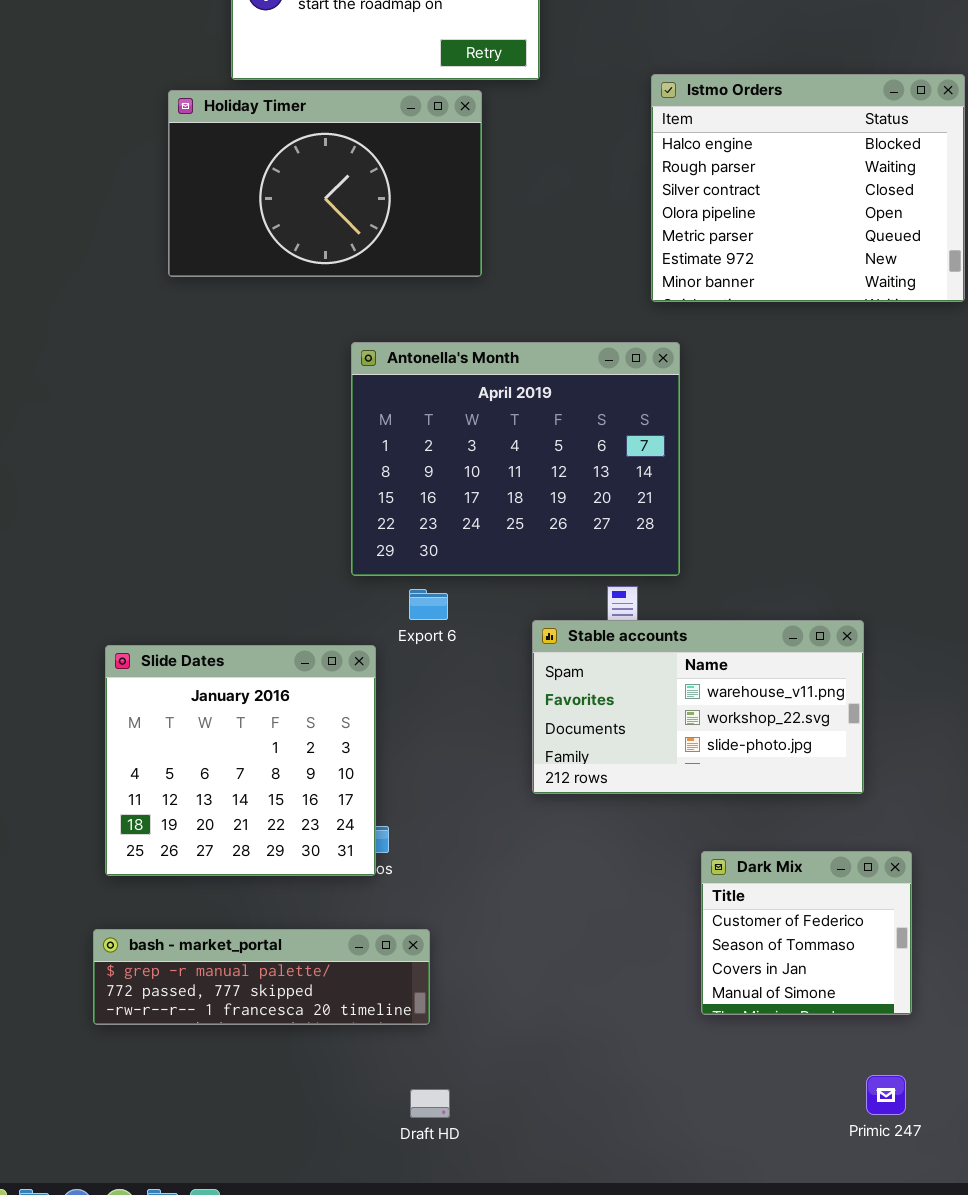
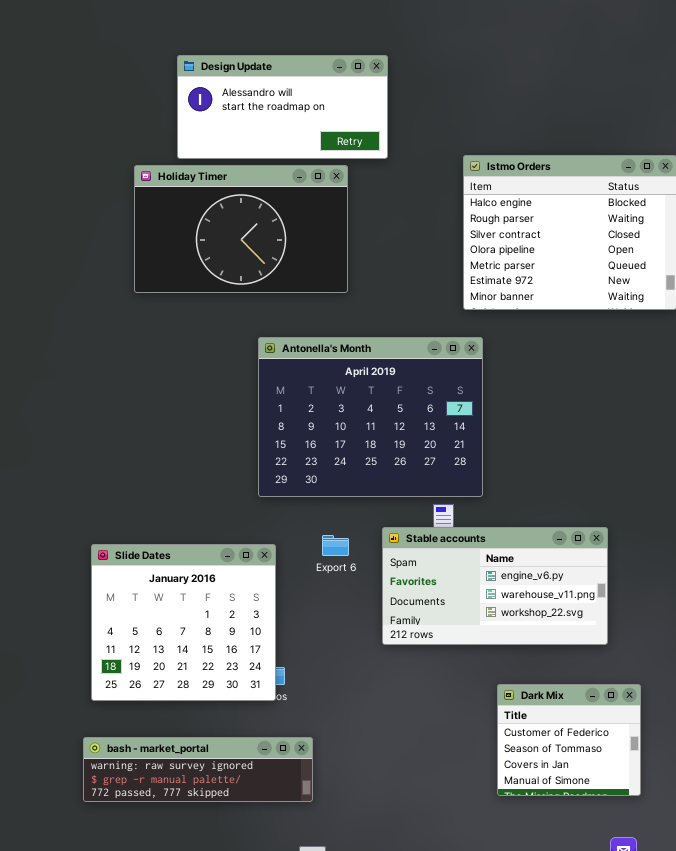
Export 6: [409,589,448,620] -> [322,535,349,556], moved
Stable accounts: [532,620,864,794] -> [382,527,608,645], scrolled up 1 row
bash - market_portal: [93,929,430,1025] -> [83,737,313,802], scrolled up 1 row

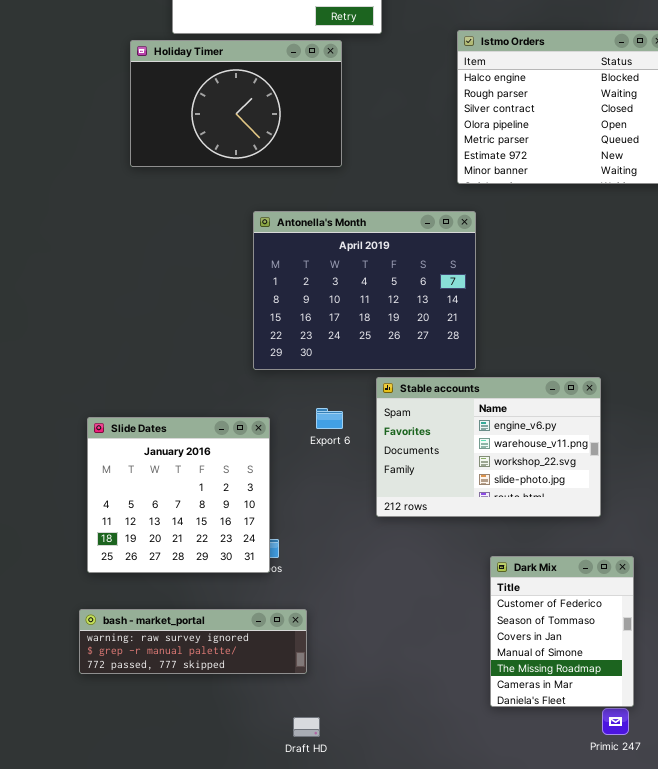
Stable accounts: [382,527,608,645] -> [376,377,601,517], resized
Dark Mix: [497,684,641,796] -> [490,556,634,707], resized

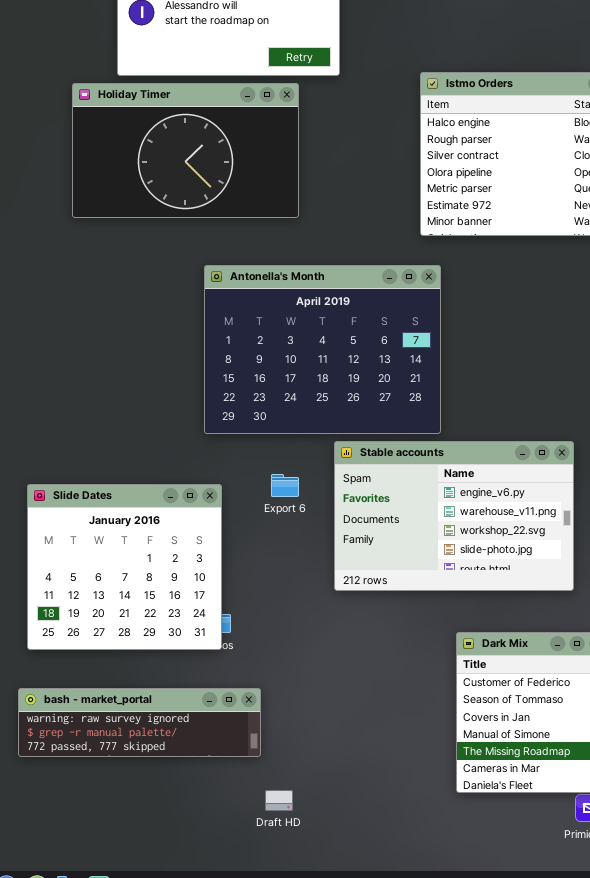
Draft HD: [293,717,320,737] -> [265,790,293,811], moved

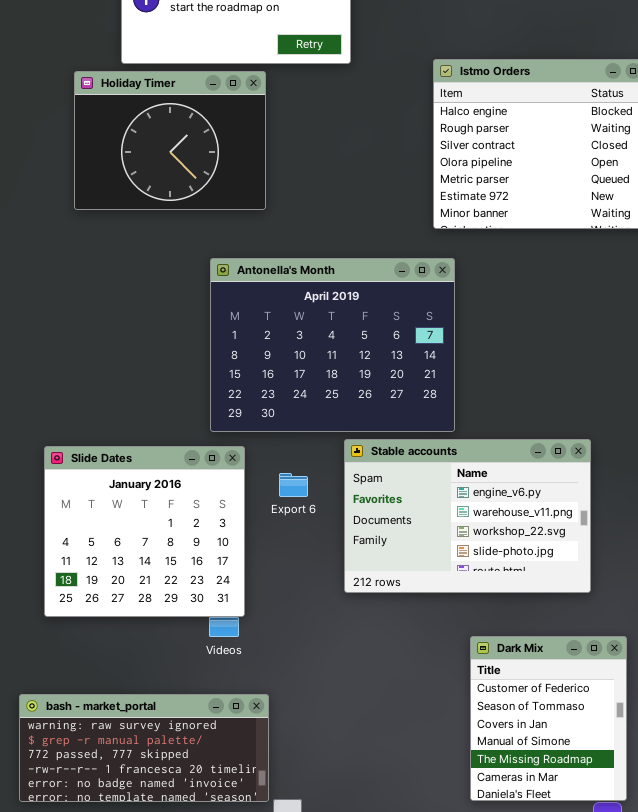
Holiday Timer: [72,83,299,218] -> [74,71,266,210], resized
Slide Dates: [27,484,222,650] -> [44,446,245,617], moved
bash - market_portal: [18,688,261,757] -> [19,694,269,802], resized

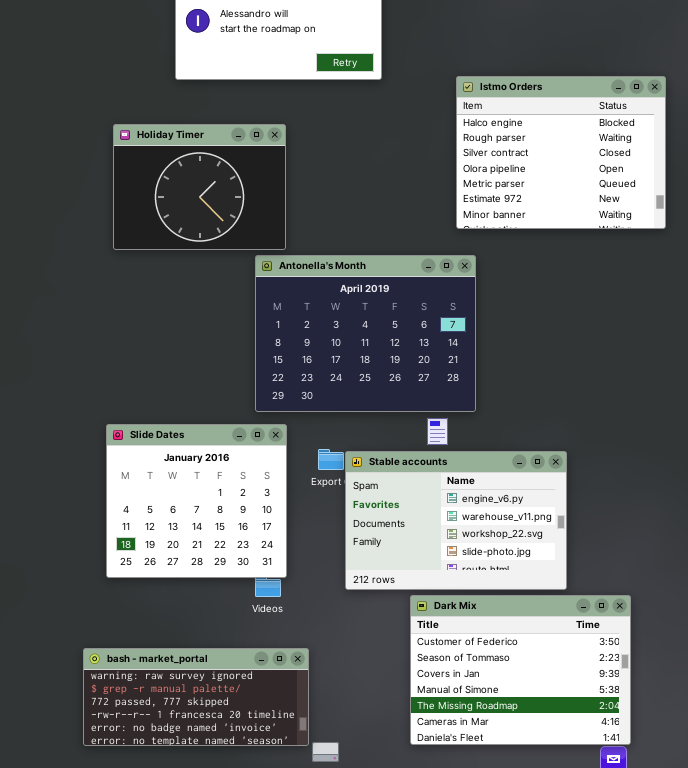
Holiday Timer: [74,71,266,210] -> [113,124,286,250], moved
Stable accounts: [344,439,591,593] -> [345,451,567,590], moved
Dark Mix: [470,636,627,801] -> [410,595,631,745], resized

